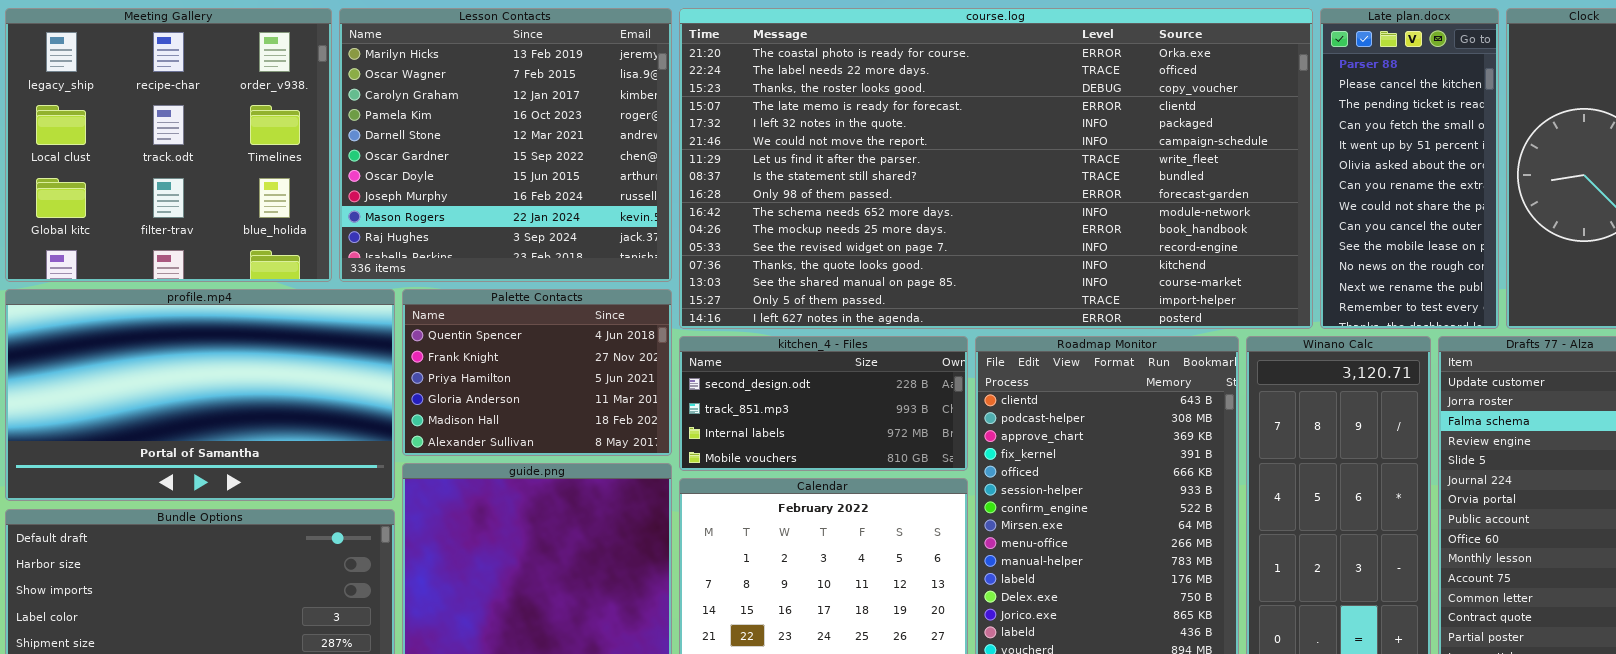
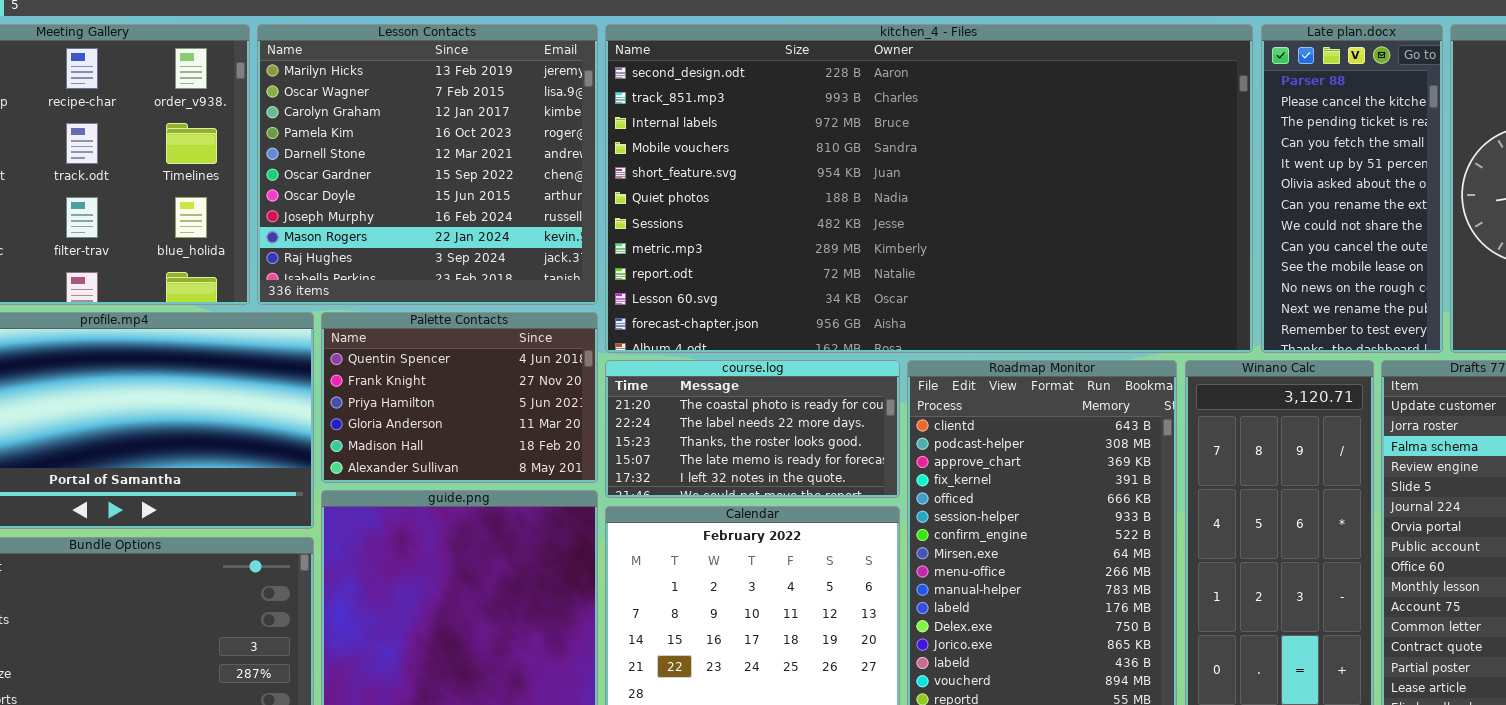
course.log: [679,8,1313,329] -> [605,360,900,498], moved, resized
kitchen_4 - Files: [679,336,968,471] -> [605,24,1253,353], moved, resized

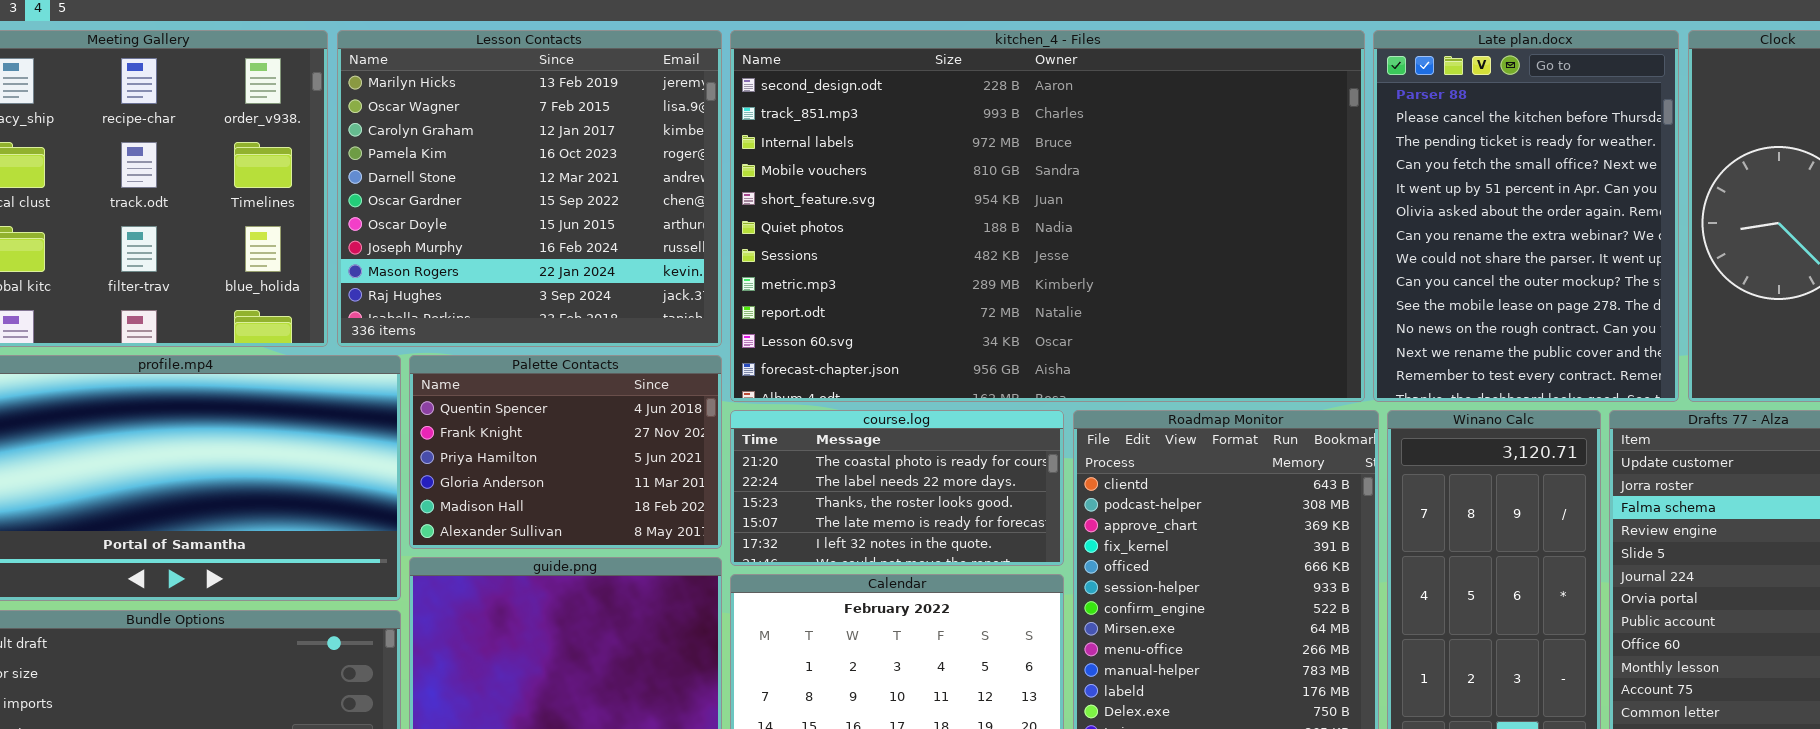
kitchen_4 - Files: [605,24,1253,353] -> [730,30,1365,402], resized
Late plan.docx: [1261,24,1443,353] -> [1373,30,1679,402], resized

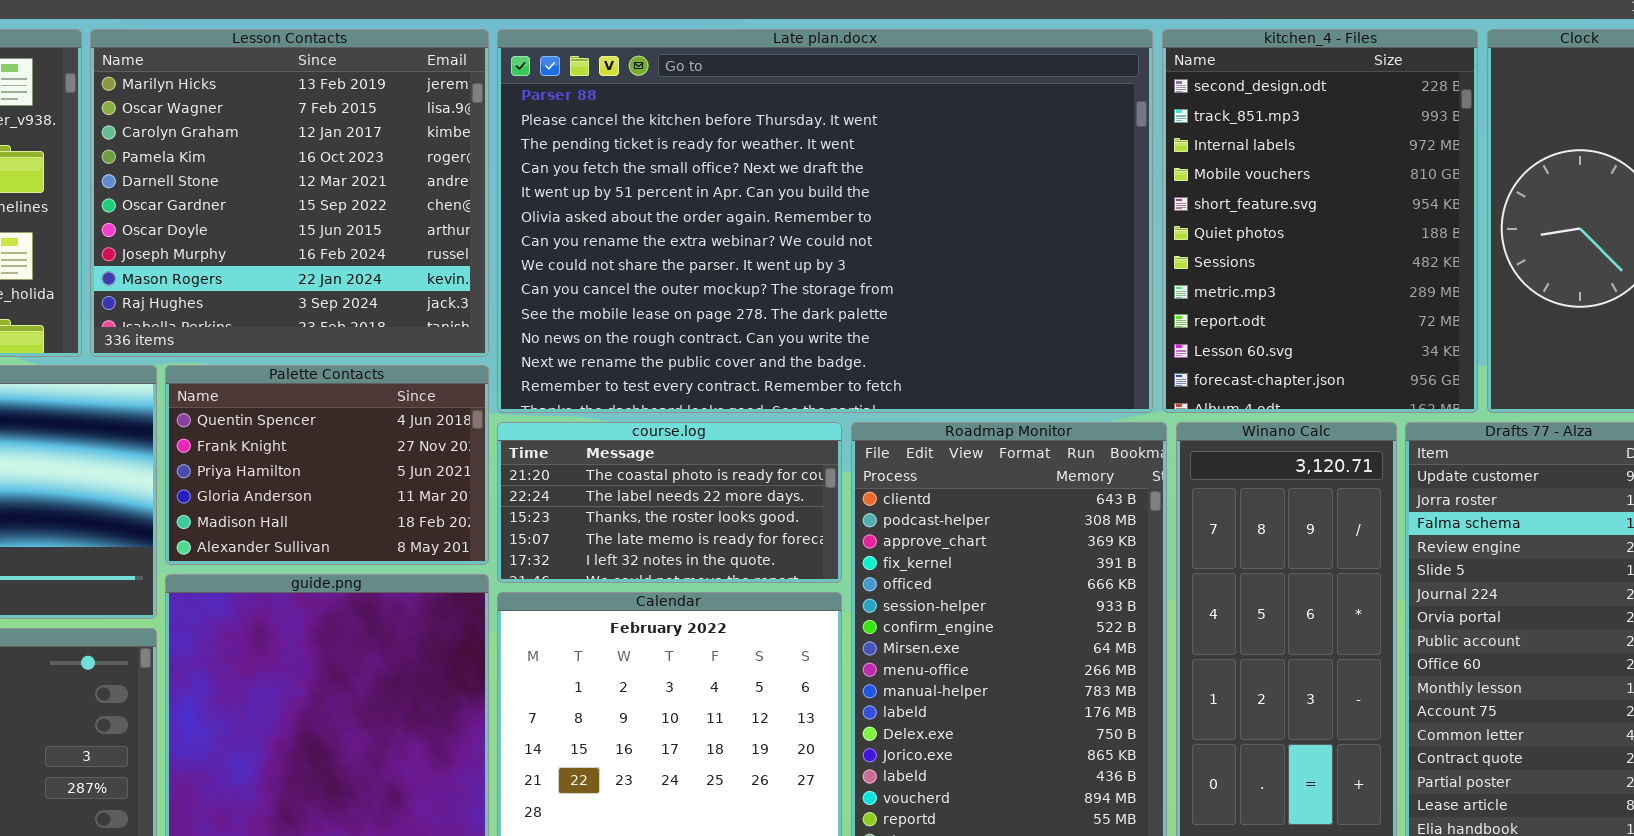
kitchen_4 - Files: [730,30,1365,402] -> [1162,29,1478,413], moved, resized
Late plan.docx: [1373,30,1679,402] -> [497,29,1153,413], moved, resized

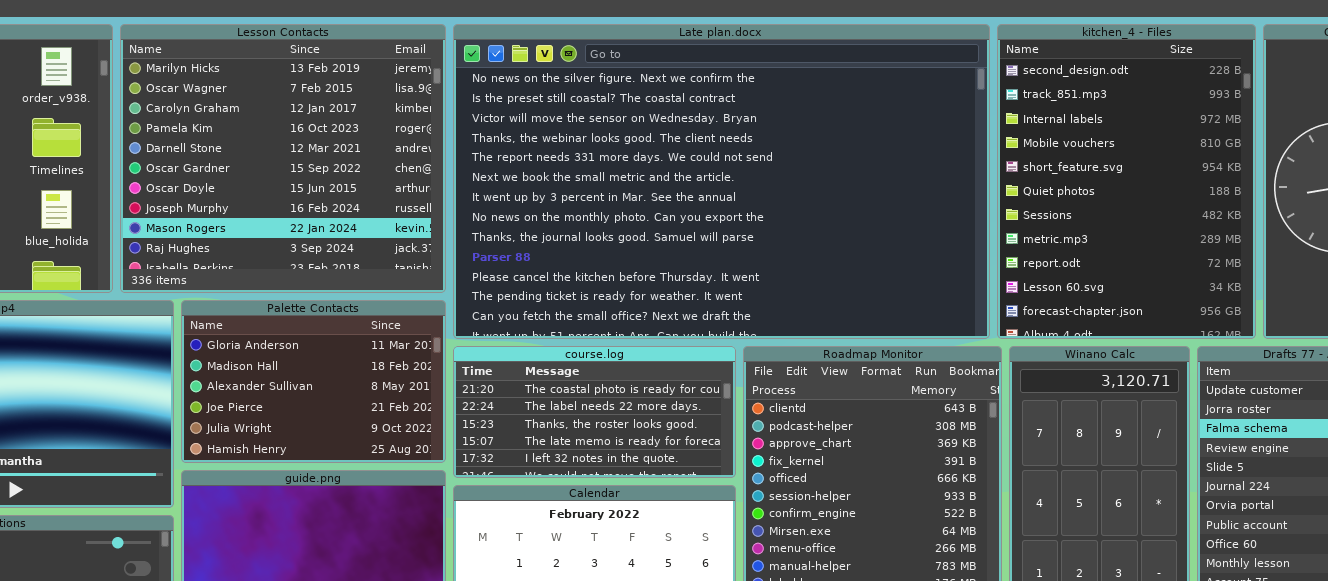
Late plan.docx: [497,29,1153,413] -> [453,24,990,339], scrolled up 9 rows
Palette Contacts: [165,365,489,565] -> [181,300,446,463], scrolled down 3 rows

